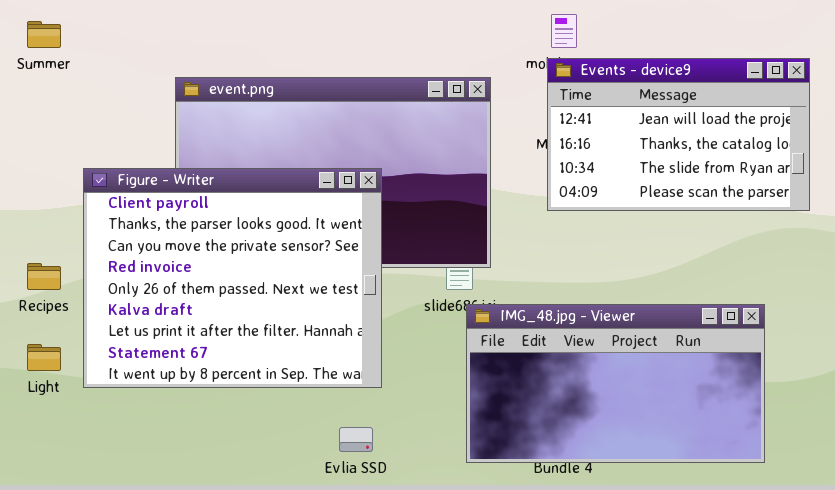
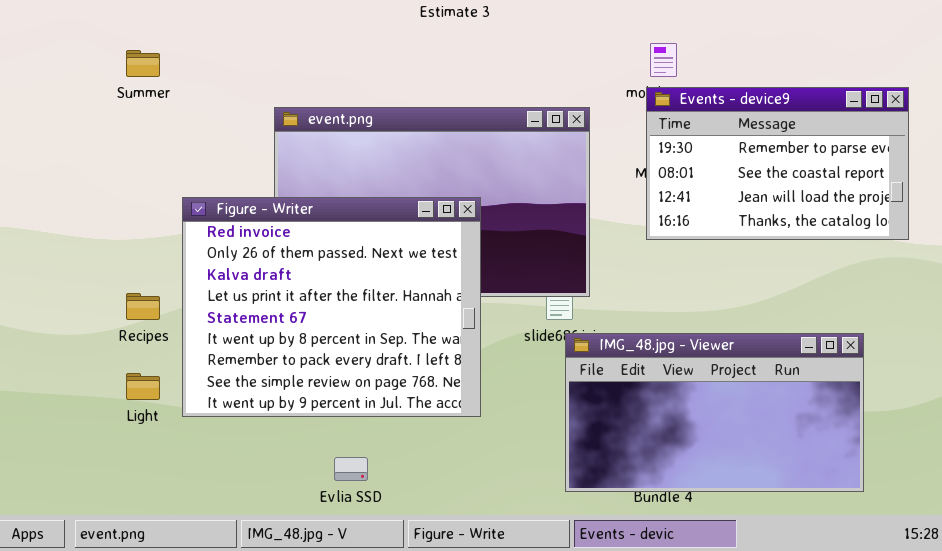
Events - device9: [547,58,810,211] -> [646,87,909,240], scrolled up 2 rows
Figure - Writer: [83,168,382,388] -> [182,197,481,417], scrolled down 3 rows
Evlia SSD: [339,427,373,452] -> [334,457,368,481], moved

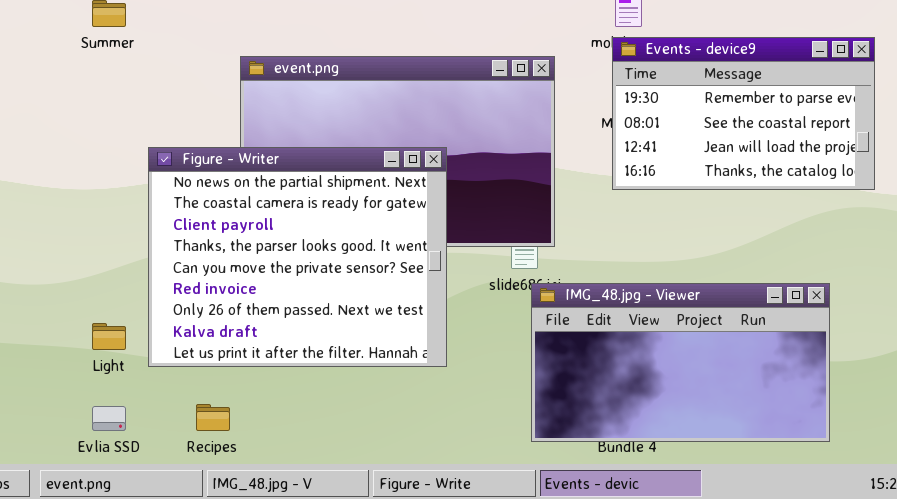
Figure - Writer: [182,197,481,417] -> [148,147,447,367], scrolled up 5 rows
Recipes: [126,293,160,320] -> [196,404,230,431], moved
Evlia SSD: [334,457,368,481] -> [92,406,126,431], moved

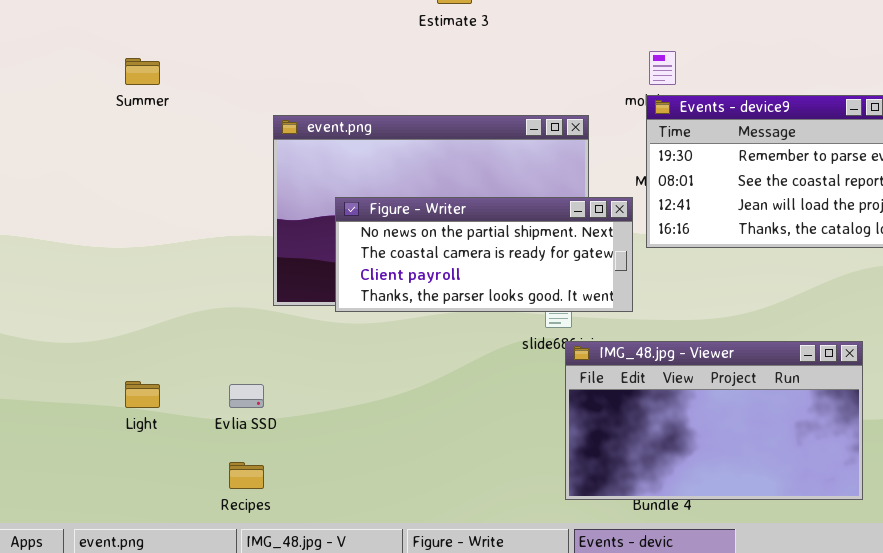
Figure - Writer: [148,147,447,367] -> [335,197,633,312], moved, resized
Evlia SSD: [92,406,126,431] -> [229,384,264,408], moved

